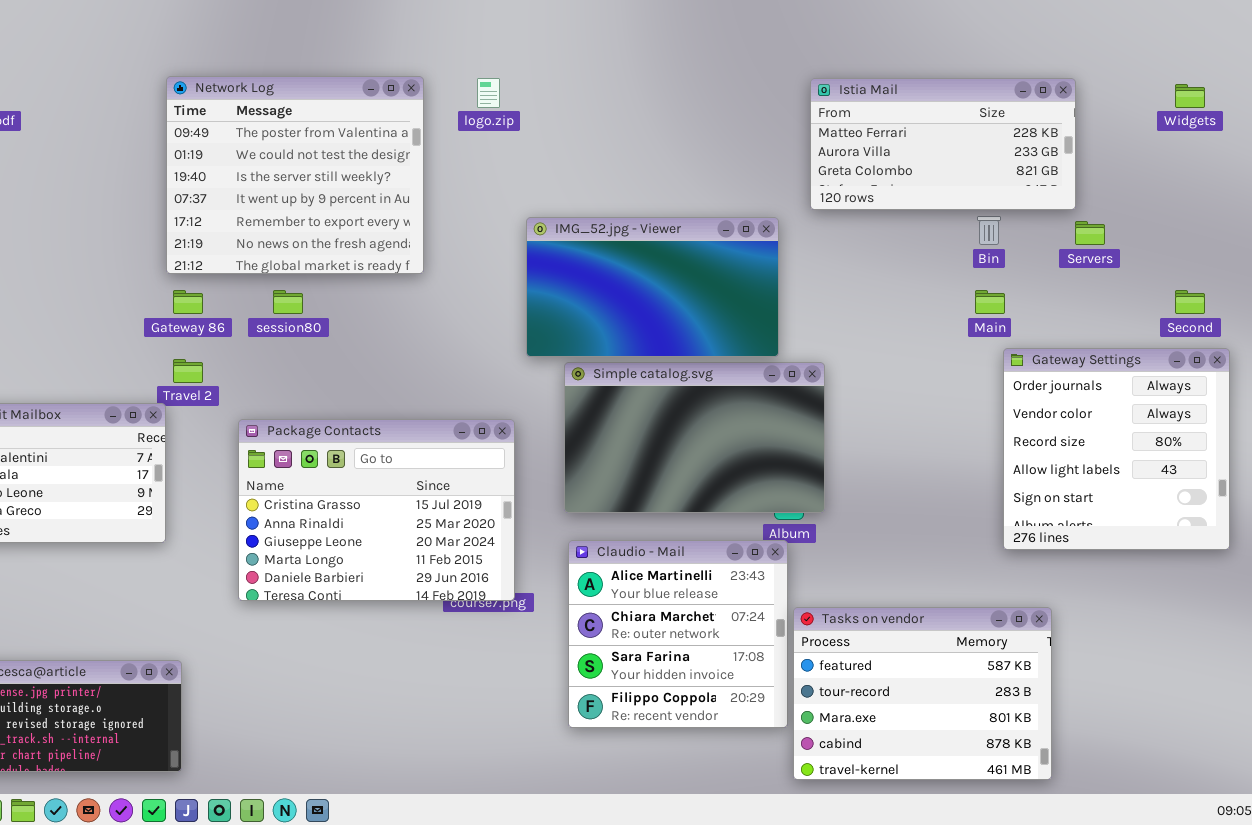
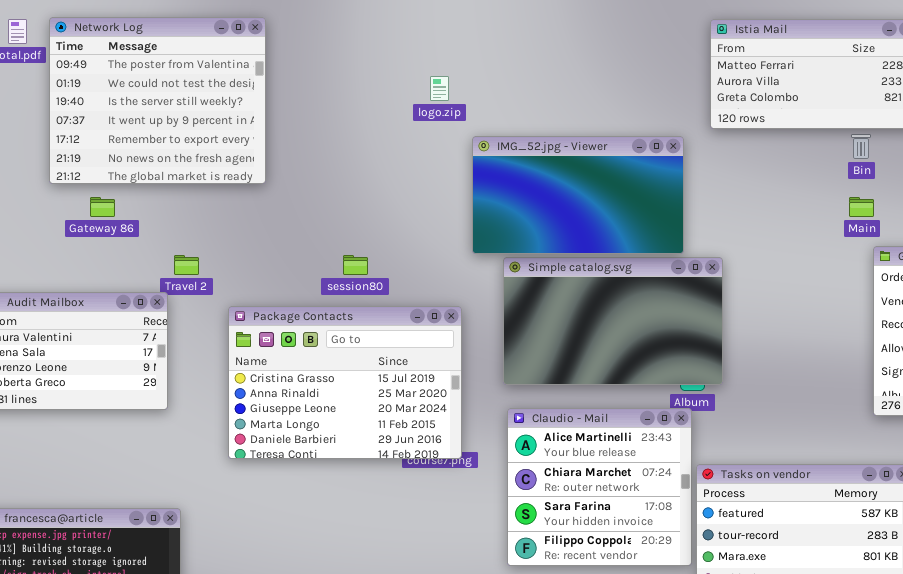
Network Log: [166,76,424,274] -> [49,17,266,184], moved
logo.zip: [477,78,500,108] -> [430,76,449,101], moved
Gateway 86: [173,290,203,314] -> [90,197,115,217], moved
session80: [273,290,303,314] -> [343,255,368,275], moved

